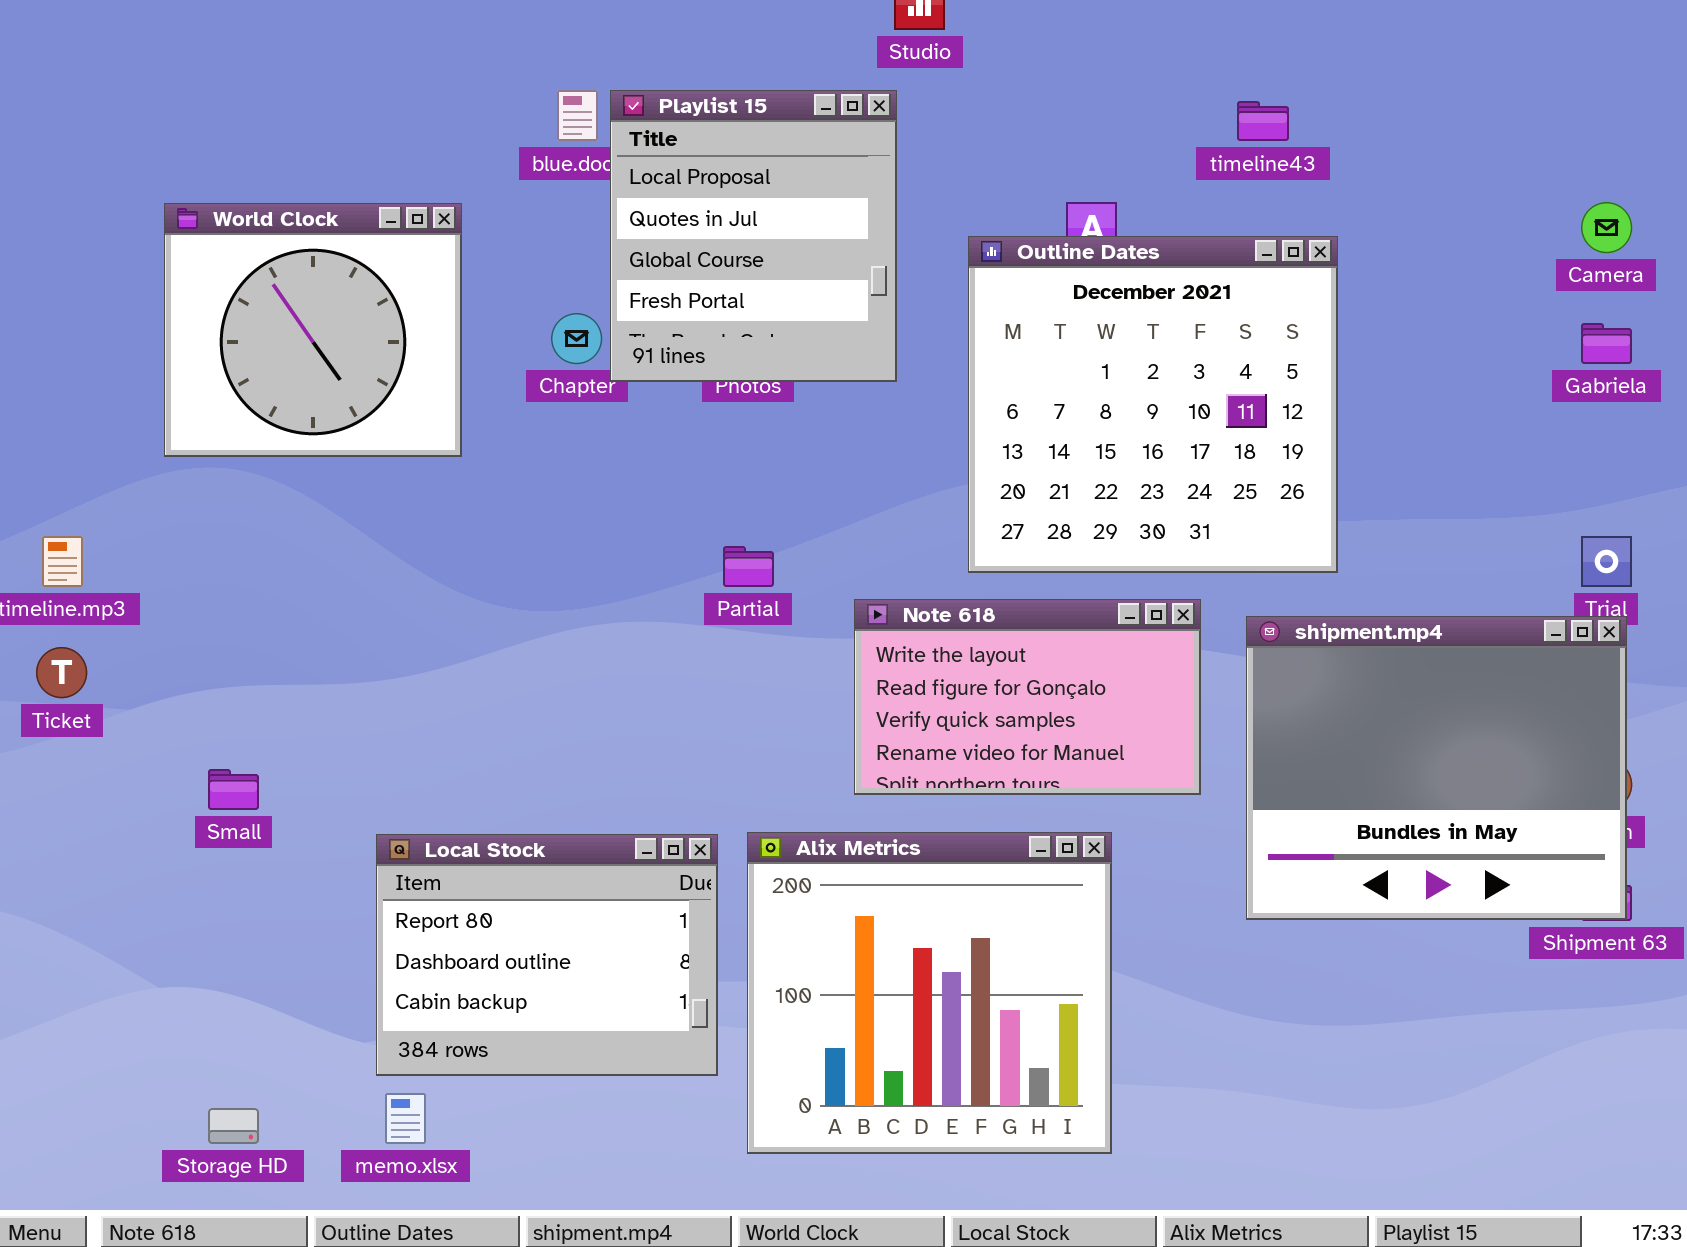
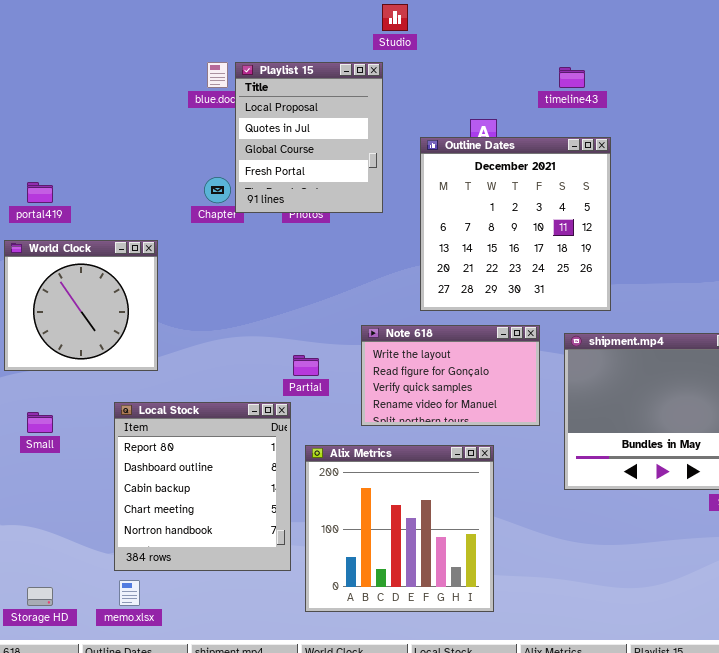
World Clock: [164,203,462,457] -> [4,240,158,371], moved
Partial: [723,546,774,587] -> [293,355,319,376], moved
Local Stock: [376,834,718,1076] -> [114,402,291,571], resized

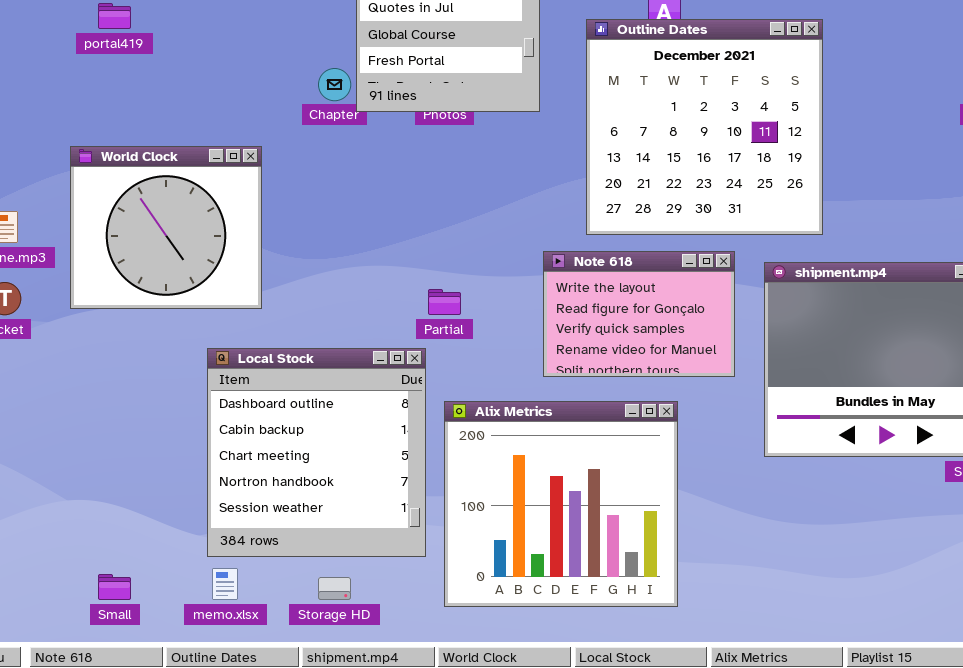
portal419: [27,182,53,203] -> [98,3,131,29], moved
Note 618: [361,325,540,426] -> [543,251,735,377], resized
Local Stock: [114,402,291,571] -> [207,348,426,557], scrolled down 1 row
Small: [27,412,53,433] -> [98,574,131,600], moved
Storage HD: [27,587,53,606] -> [318,577,351,600], moved

